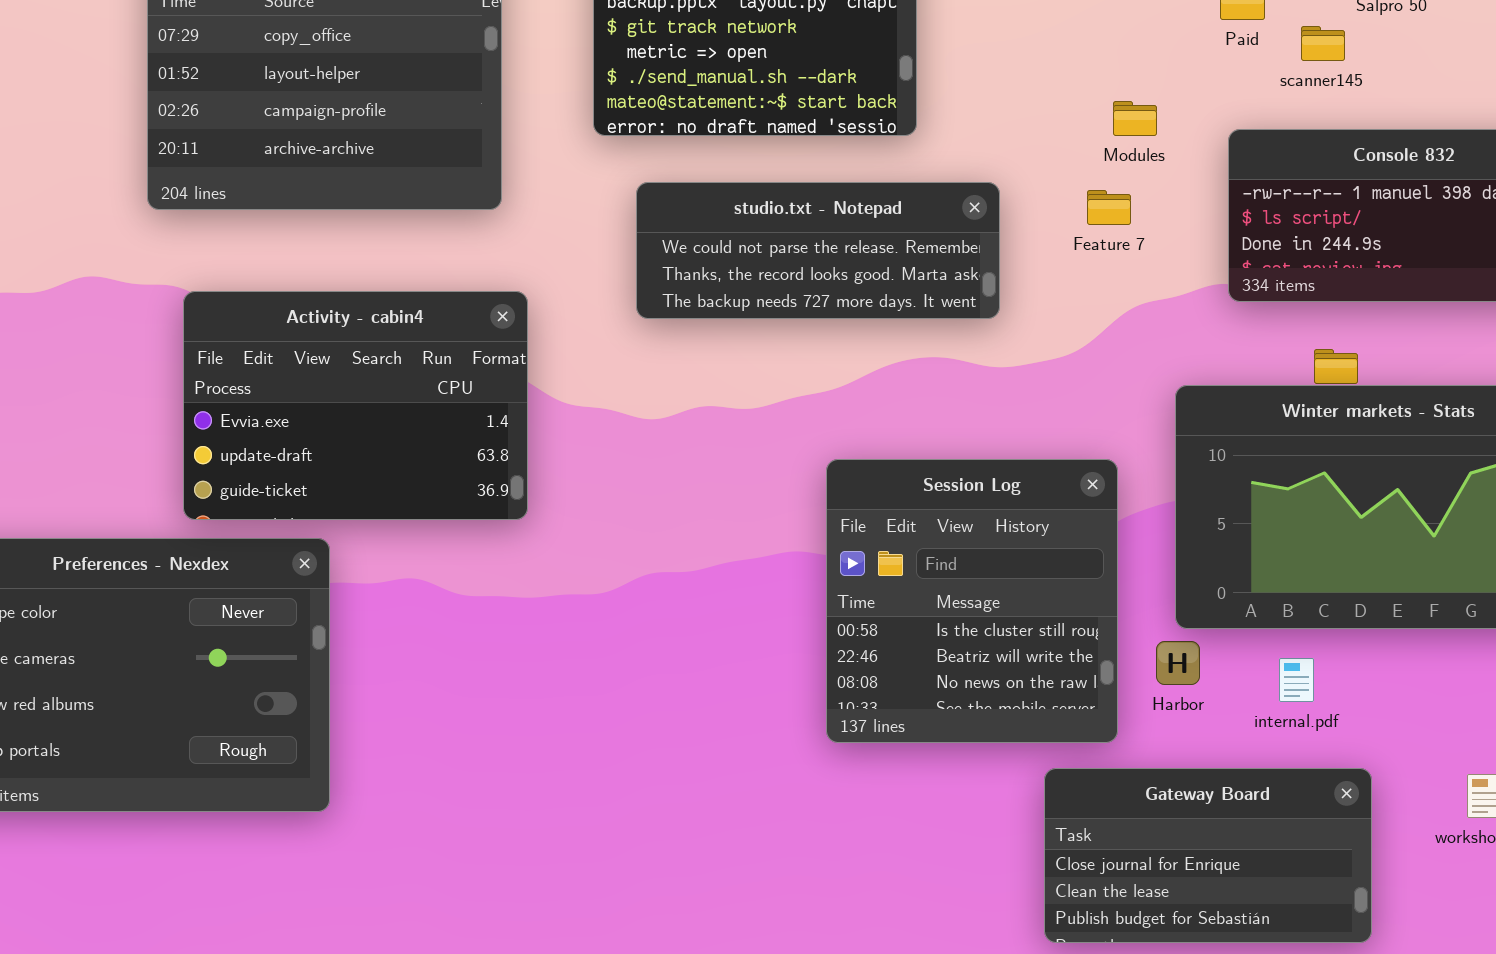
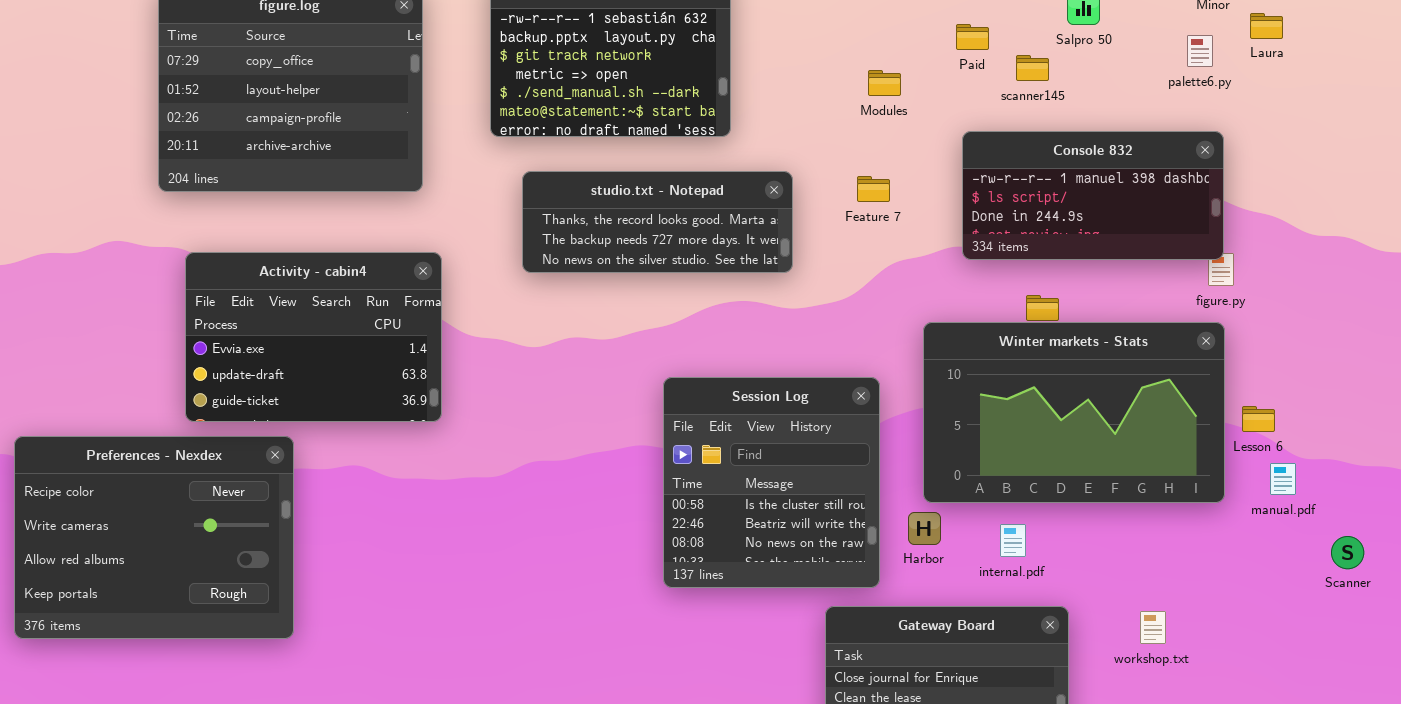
Modules: [1113,101,1157,136] -> [868,70,901,96], moved
studio.txt - Notepad: [636,182,1000,319] -> [522,171,793,273], scrolled down 1 row

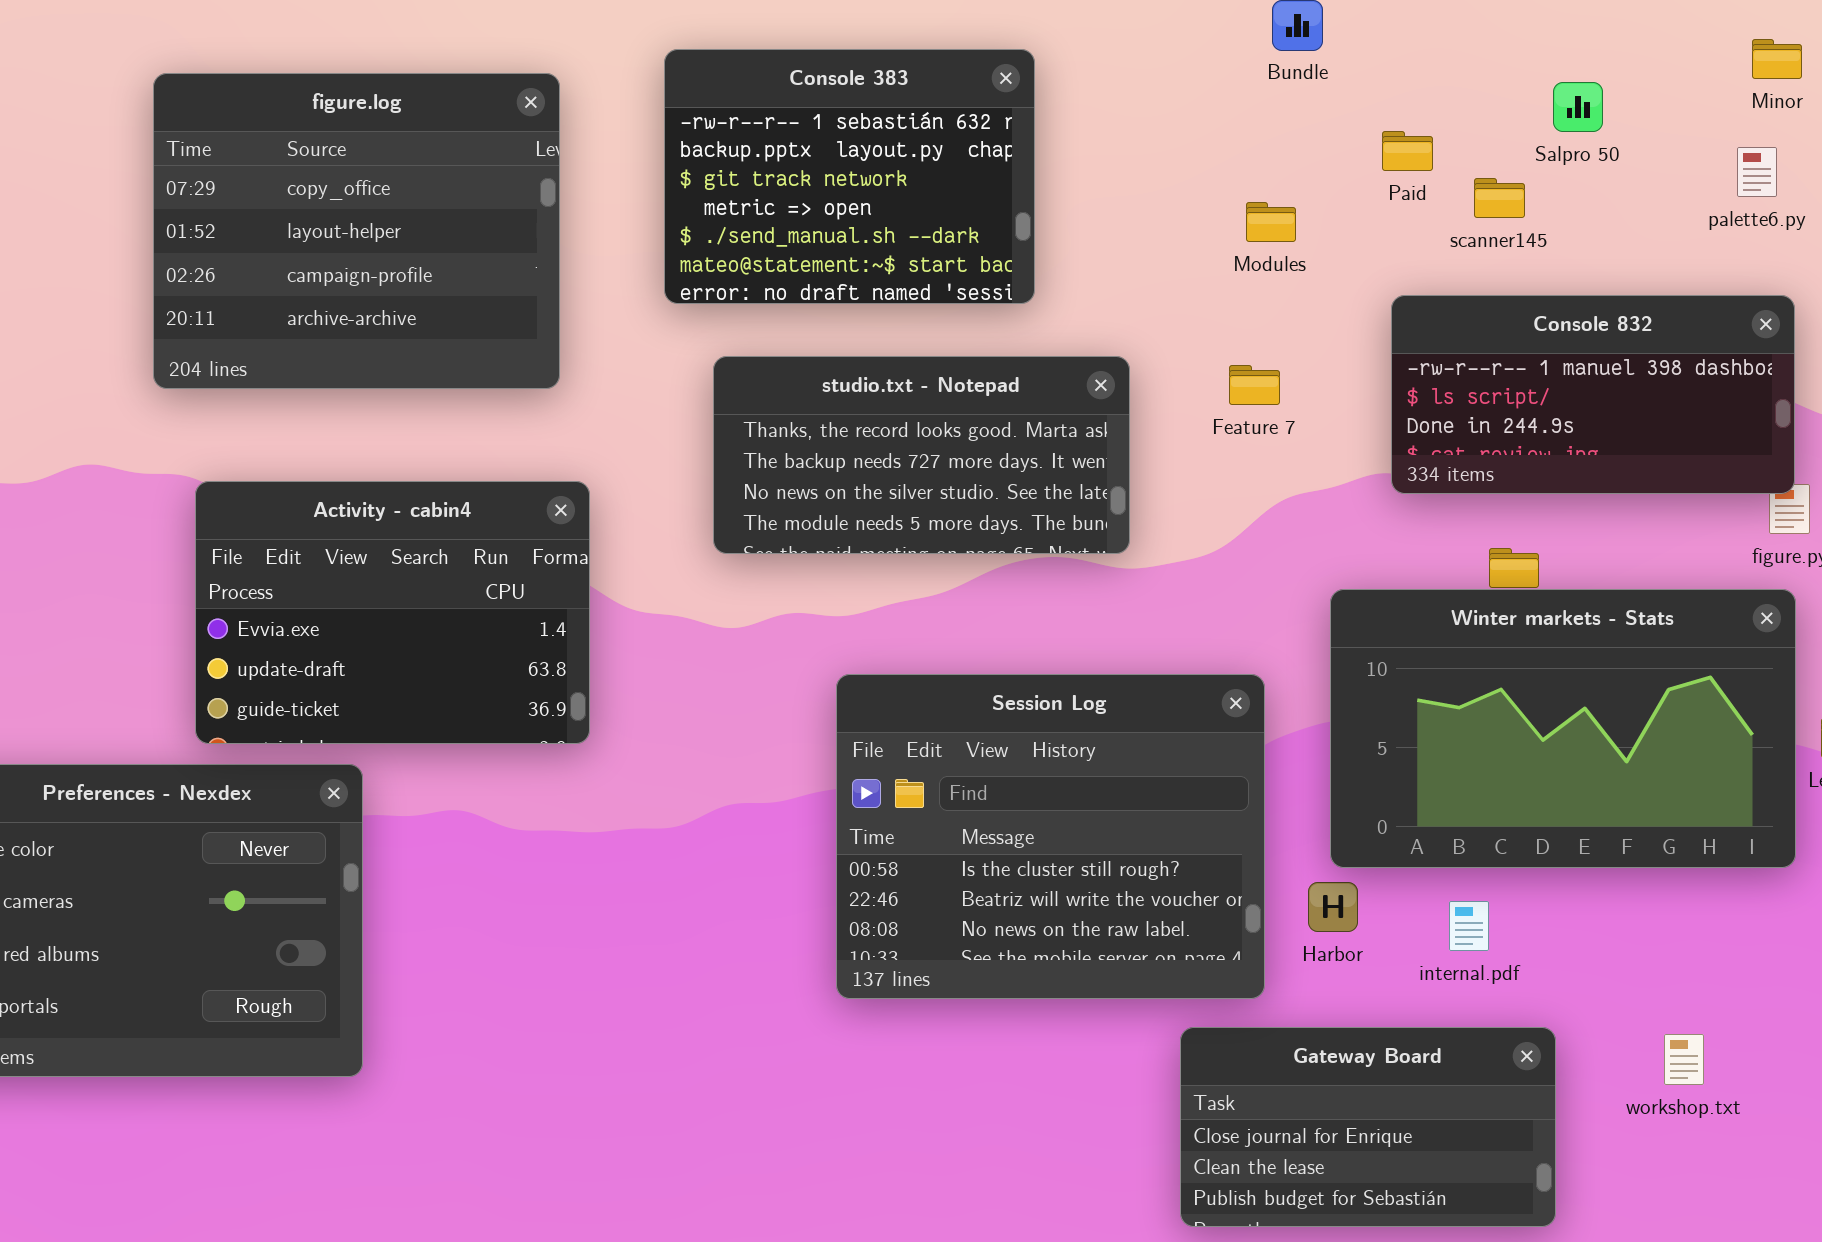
studio.txt - Notepad: [522,171,793,273] -> [713,356,1130,554], resized
Session Log: [663,377,880,588] -> [836,674,1265,999], resized

